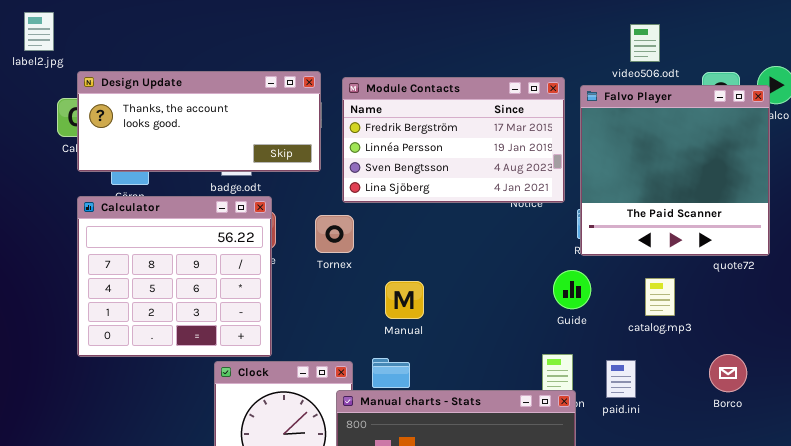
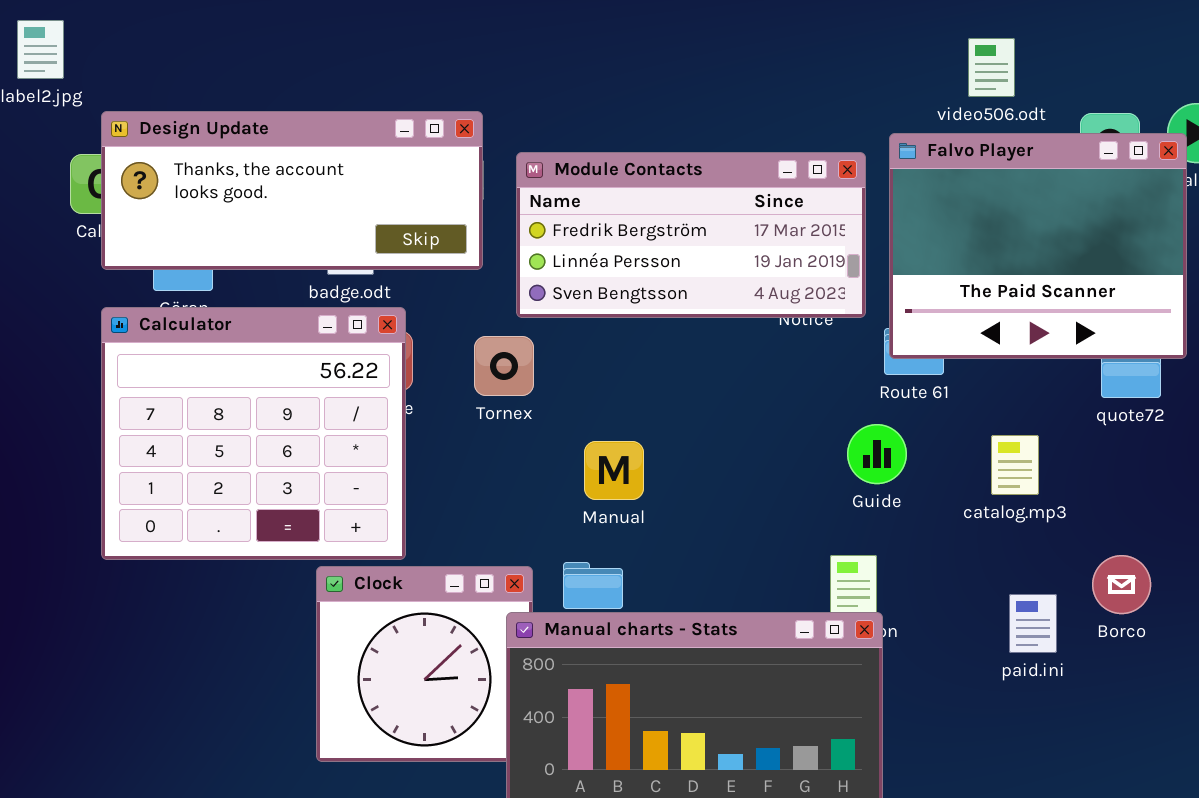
Module Contacts: [342,77,565,203] -> [516,152,866,318], resized
Falvo Player: [580,85,770,256] -> [889,133,1187,359], resized
paid.ini: [606,360,636,398] -> [1009,594,1057,653], moved

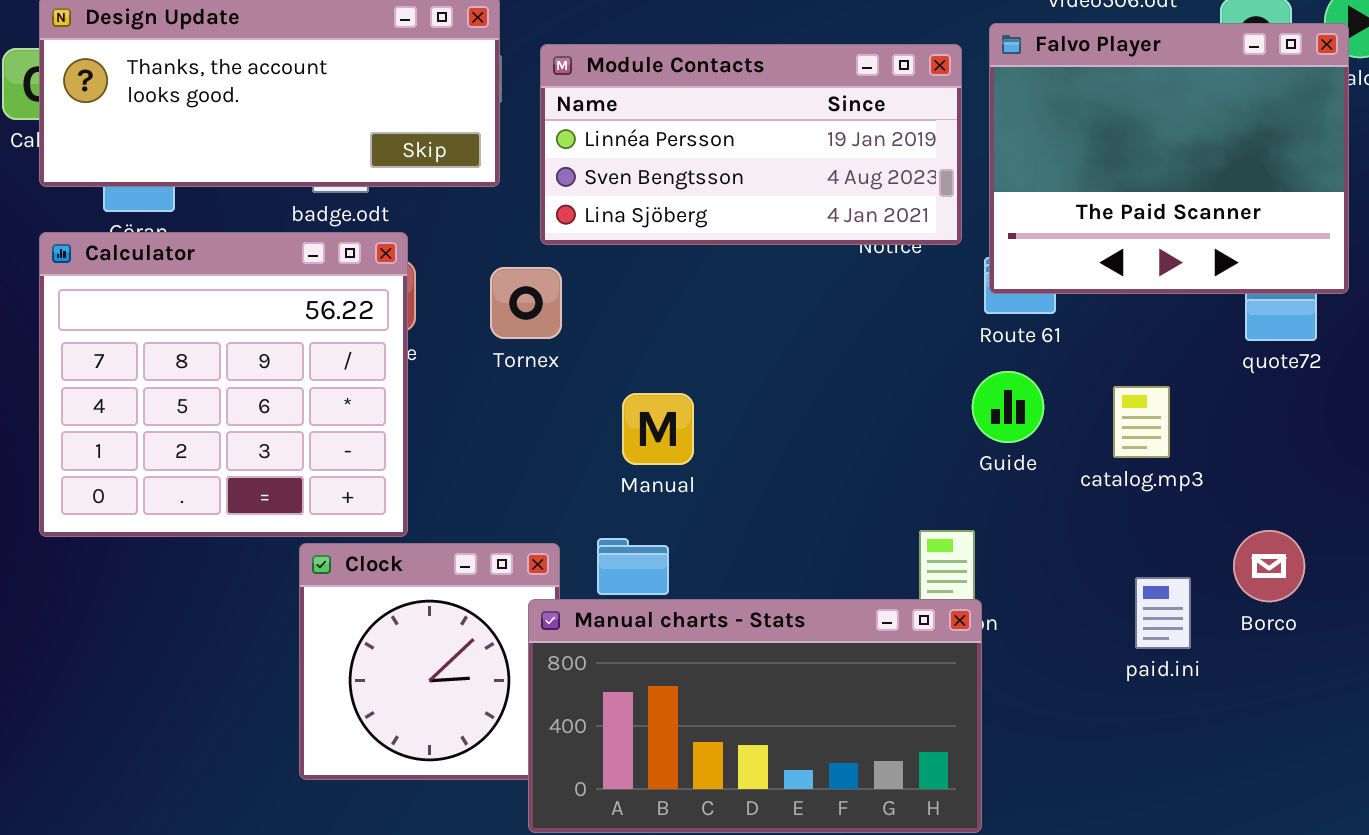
Module Contacts: [516,152,866,318] -> [540,44,962,245], scrolled down 1 row
Guide: [847,424,907,484] -> [972,371,1044,443], moved

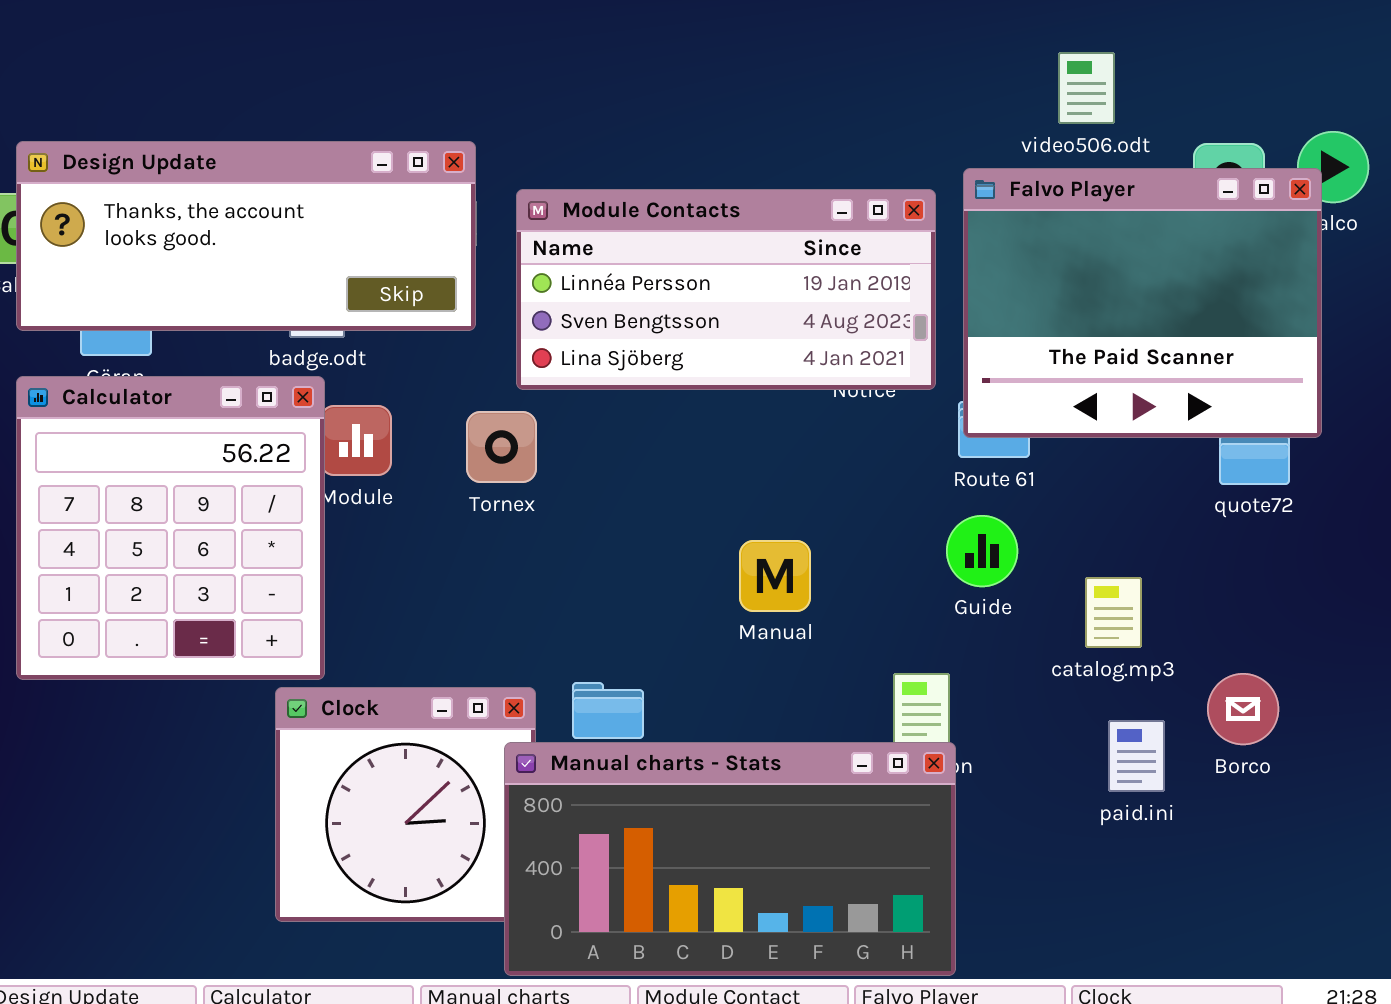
Calculator: [39,232,408,537] -> [16,376,325,680], resized
catalog.mp3: [1113,386,1170,458] -> [1085,577,1142,648], moved
Manual: [622,393,694,465] -> [739,540,811,612], moved

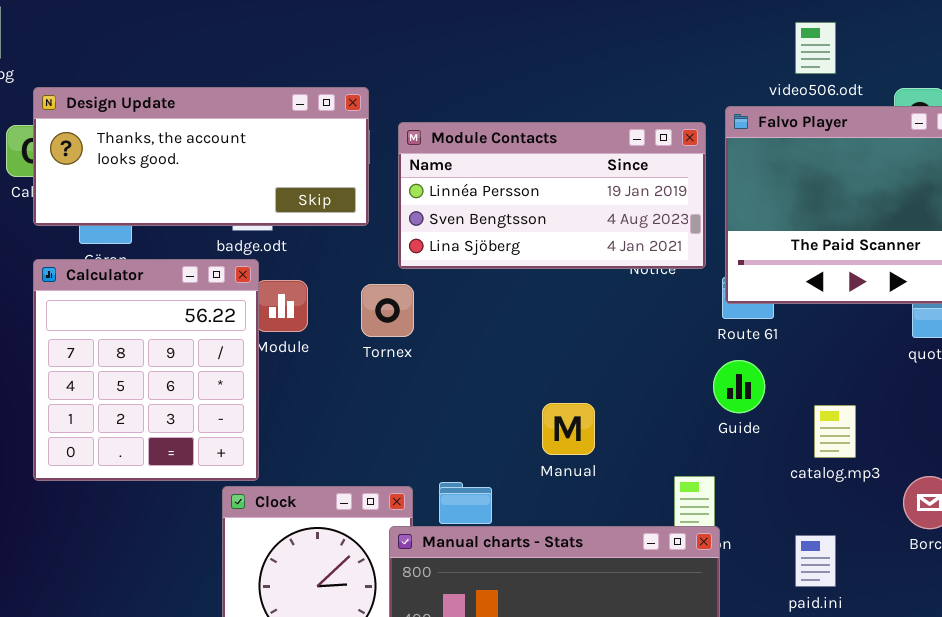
Manual: [739,540,811,612] -> [542,403,595,455], moved
paid.ini: [1108,720,1165,792] -> [795,535,836,587], moved

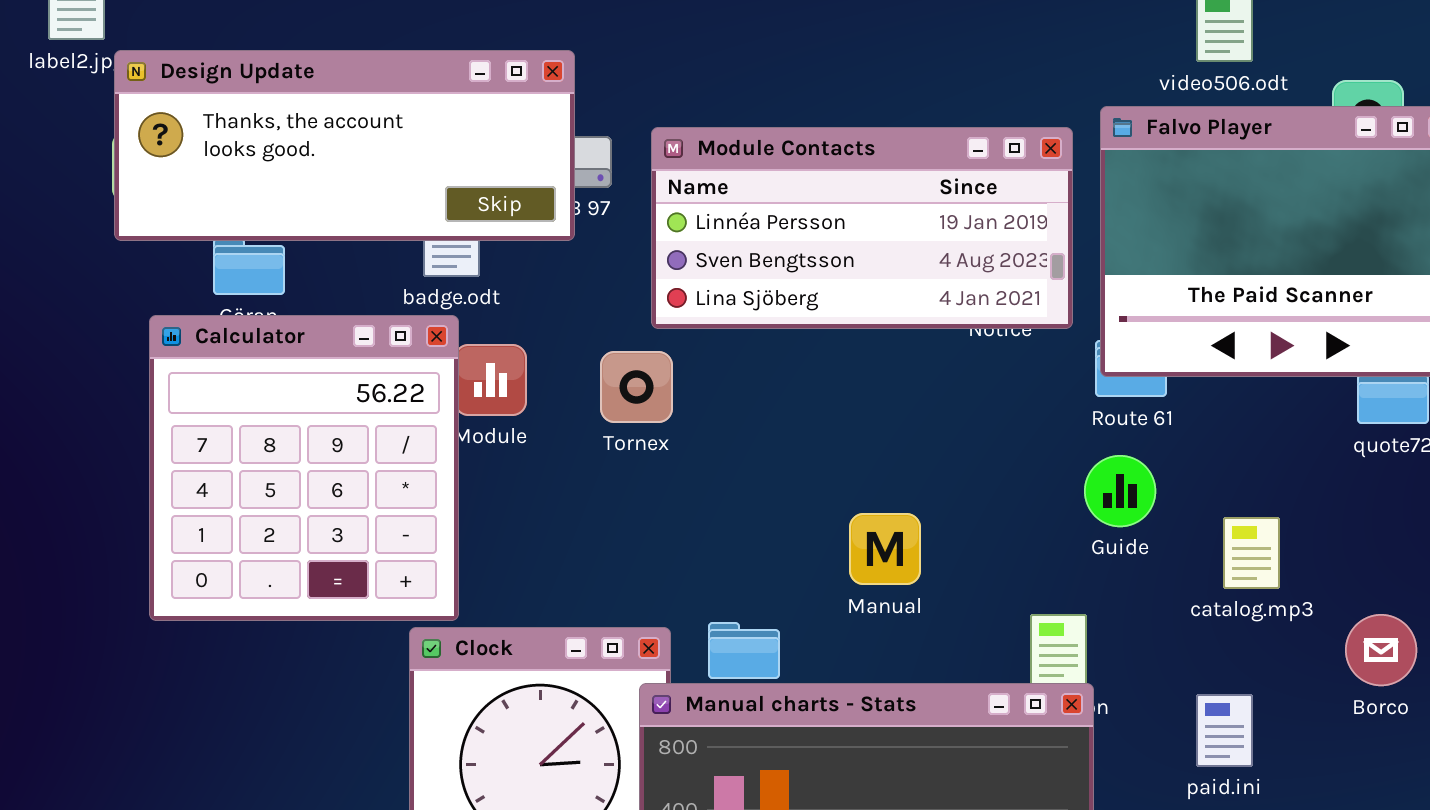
Design Update: [33,87,369,226] -> [114,50,575,241], moved

